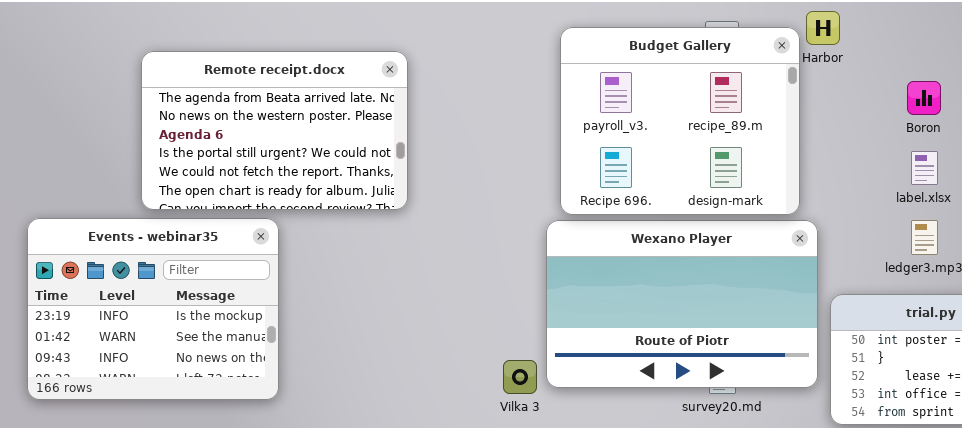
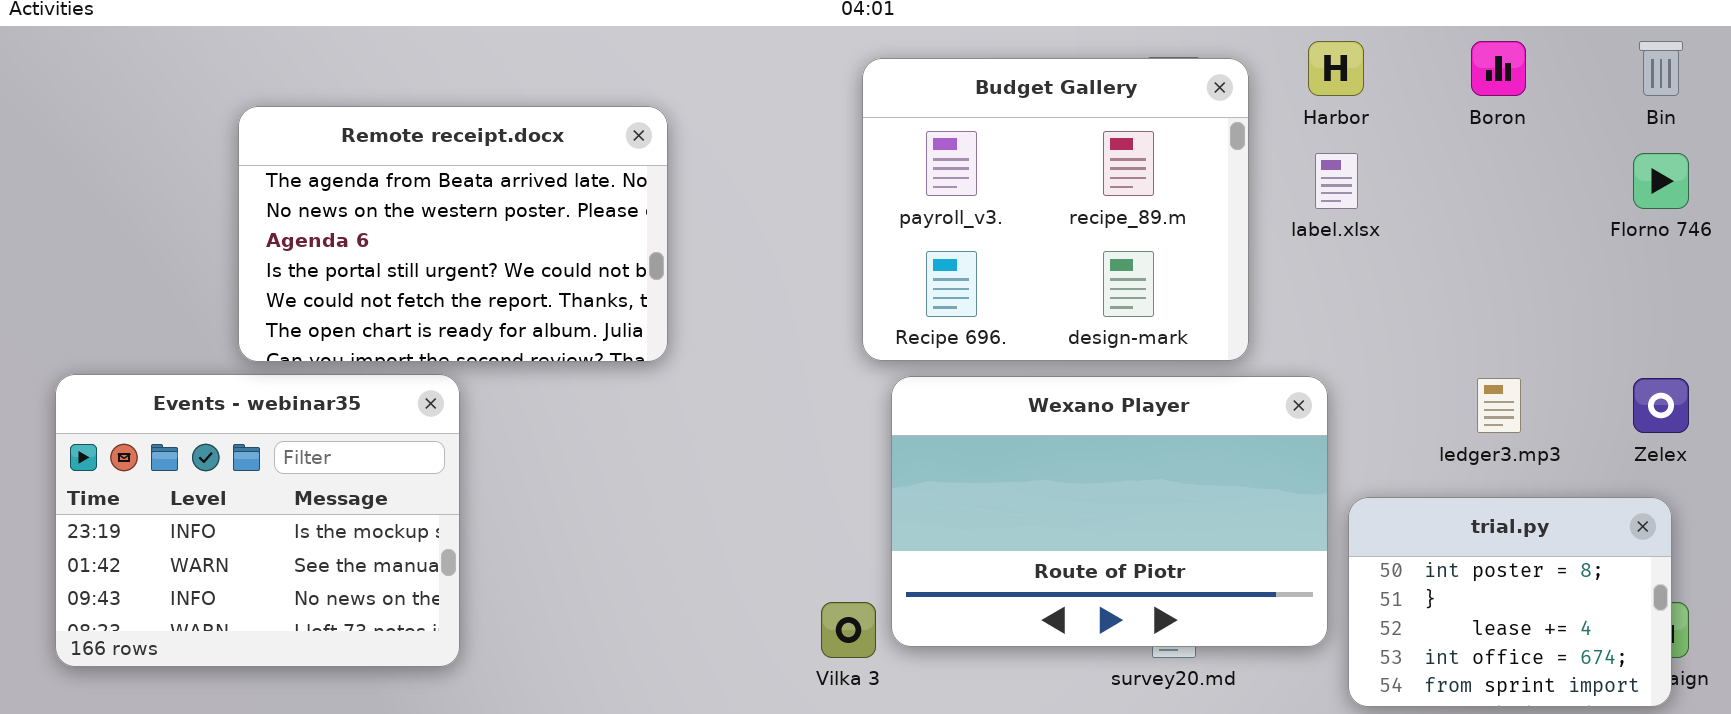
Budget Gallery: [560,27,800,215] -> [862,58,1249,361], moved
Boron: [907,81,941,115] -> [1471,41,1526,96], moved
label.xlsx: [911,151,938,185] -> [1315,153,1358,209], moved

